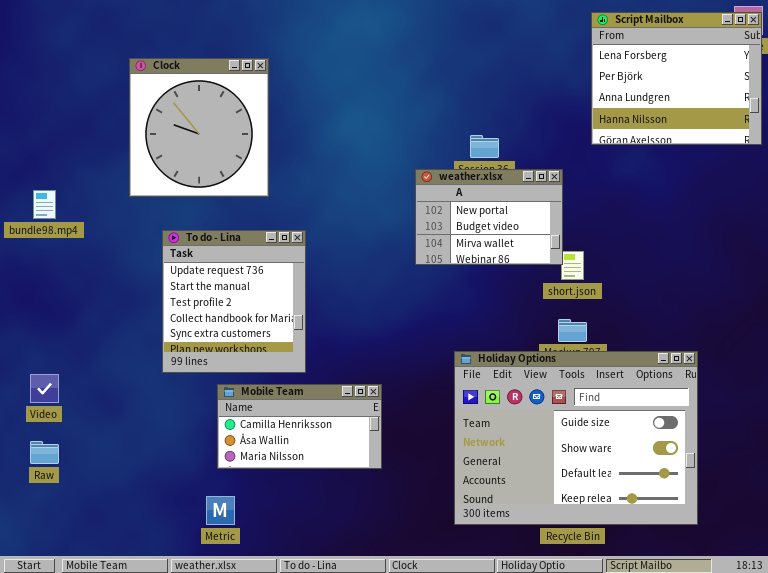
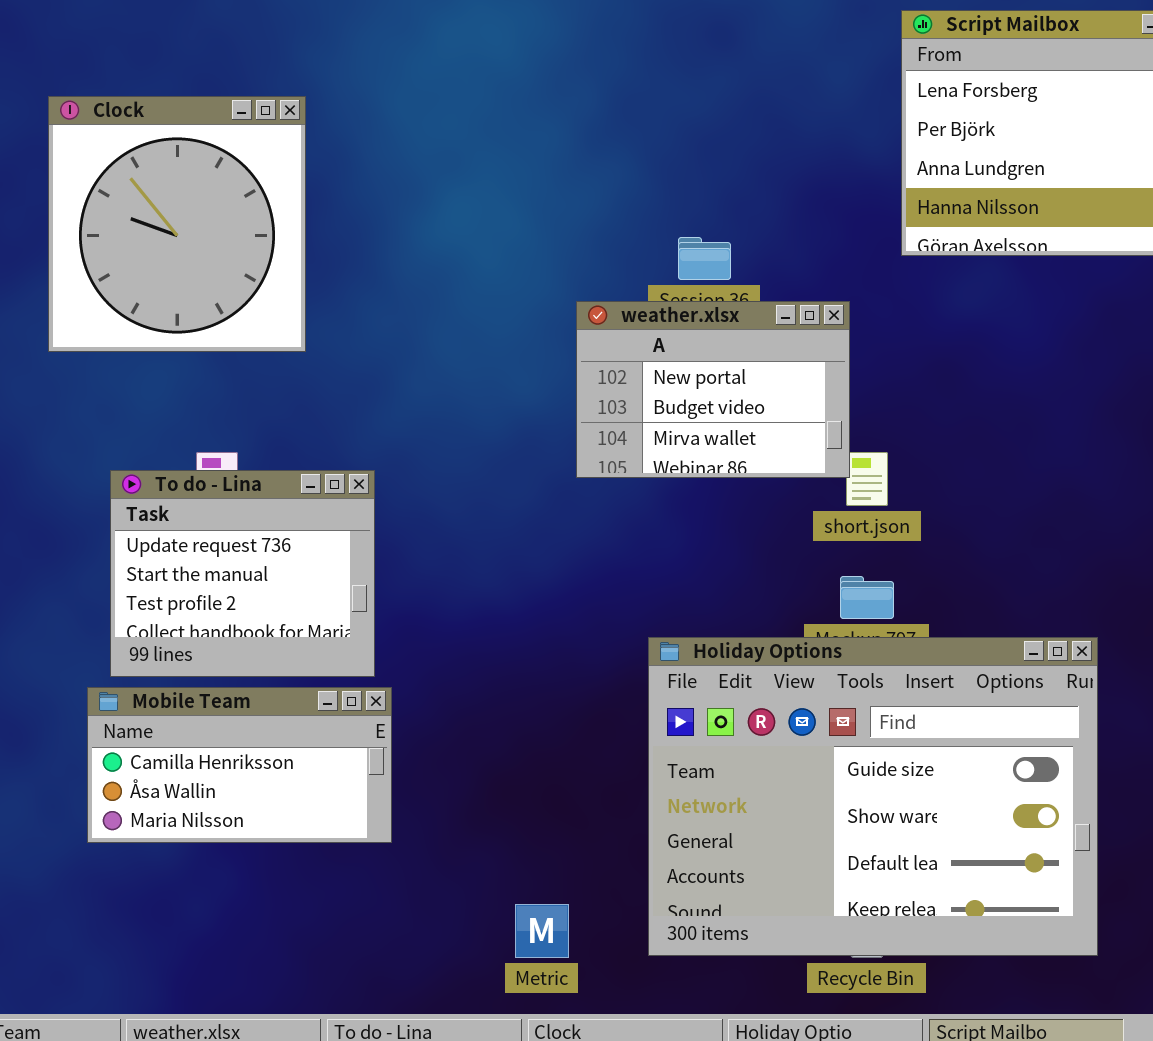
To do - Lina: [162,230,306,373] -> [110,470,375,677], resized
Mobile Team: [217,384,382,469] -> [87,687,392,843], moved
Metric: [206,496,235,525] -> [515,904,569,958], moved

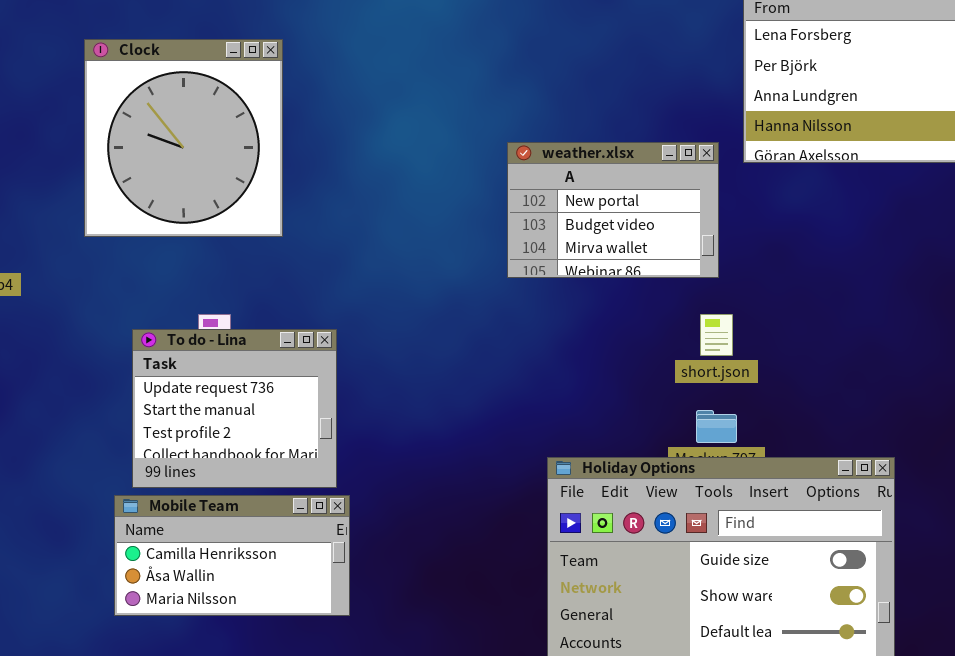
weather.xlsx: [576,301,850,478] -> [507,142,719,278], moved

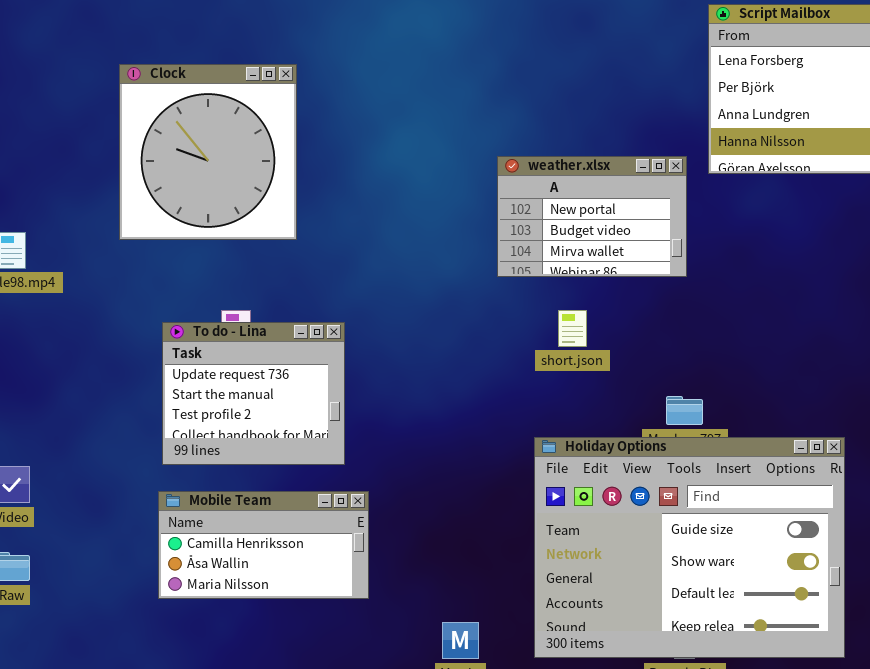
short.json: [700,314,733,356] -> [558,310,587,347], moved
Mobile Team: [114,495,350,616] -> [158,491,369,599], moved

